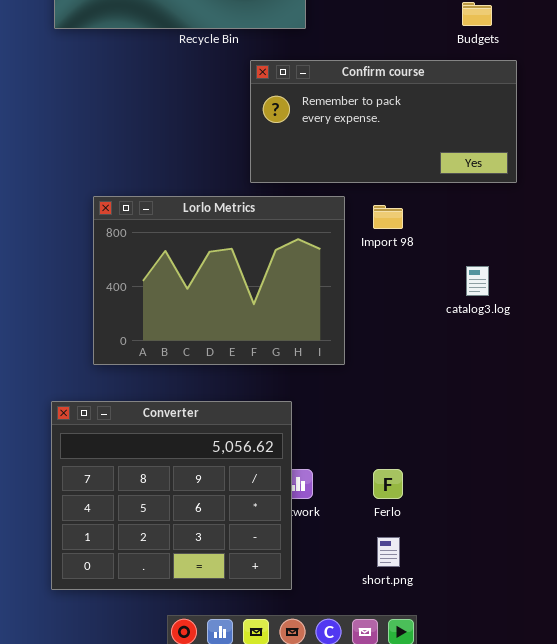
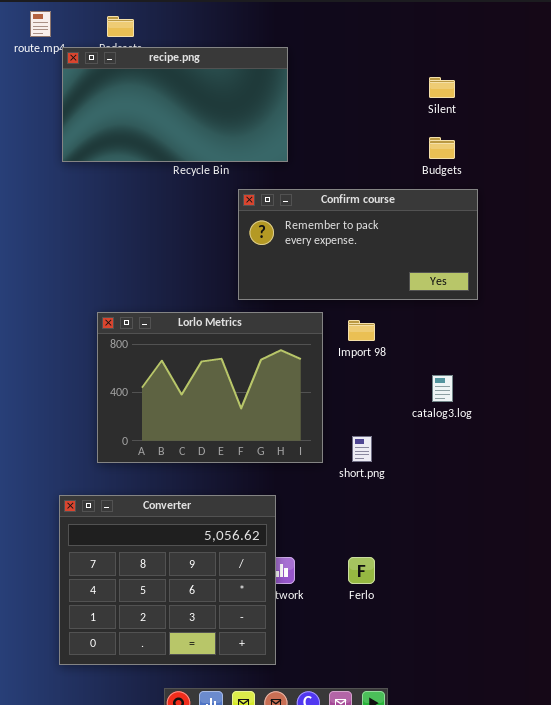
short.png: [377,537,400,567] -> [352,436,372,462], moved

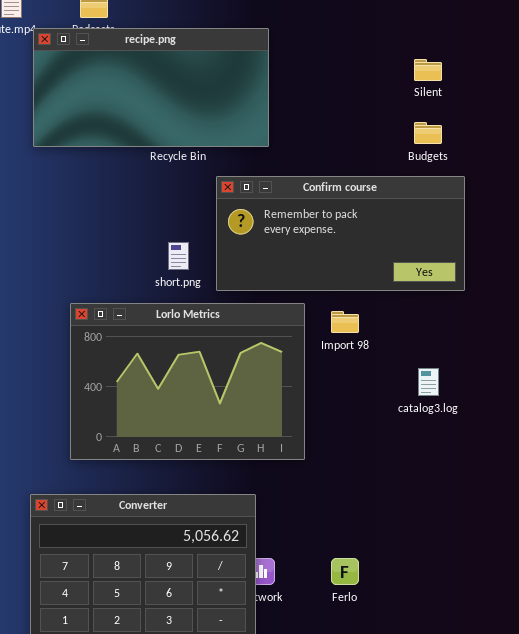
short.png: [352,436,372,462] -> [168,242,189,270], moved

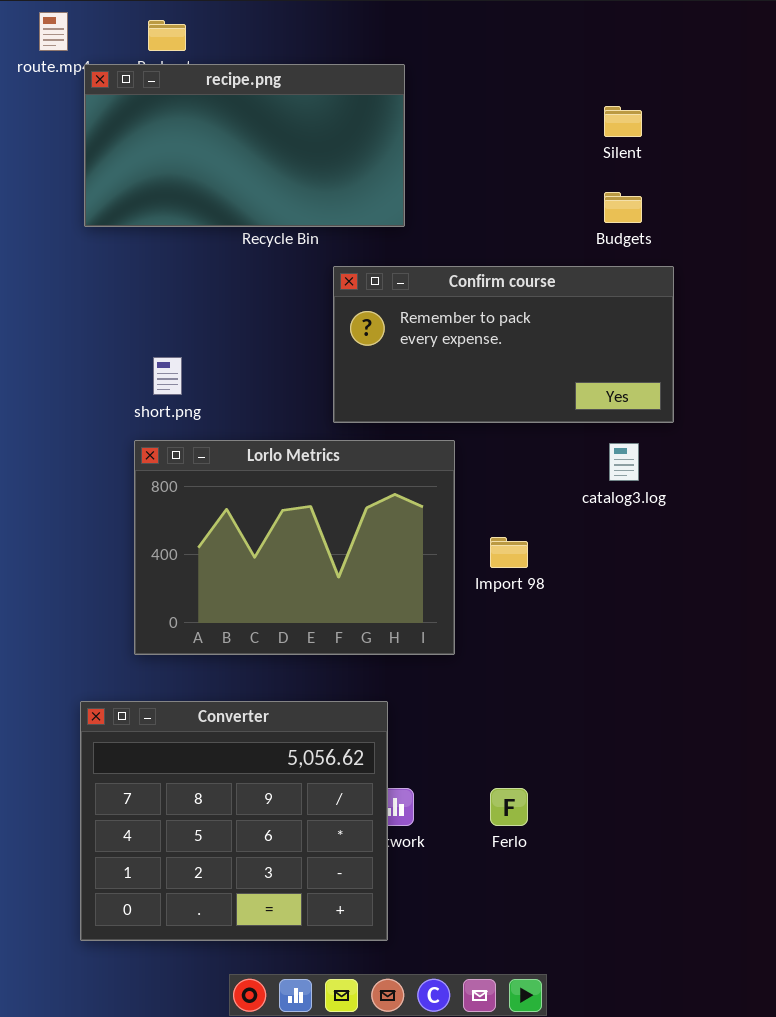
short.png: [168,242,189,270] -> [153,357,182,395], moved
Import 98: [331,311,359,333] -> [490,537,528,568], moved
catalog3.log: [418,368,439,396] -> [609,443,639,481], moved

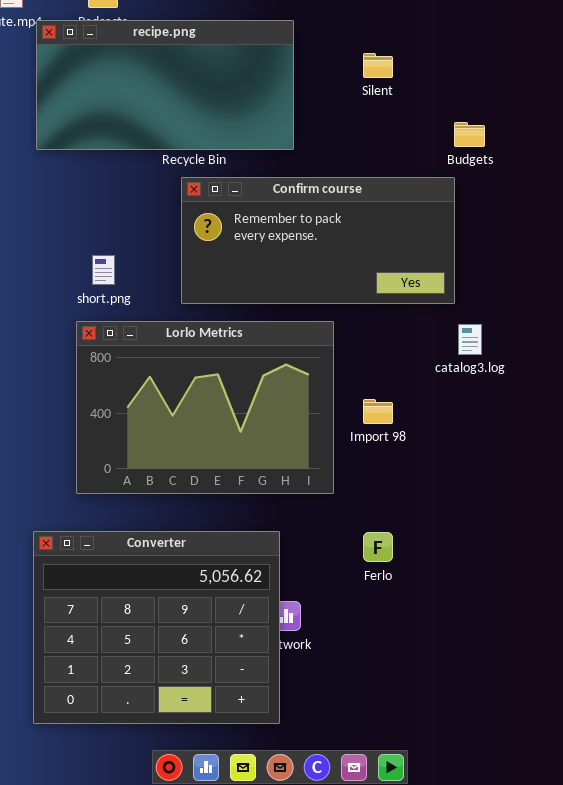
Silent: [604,106,642,137] -> [363,53,393,78], moved
Confirm course: [333,266,674,423] -> [181,177,455,304], moved
Ferlo: [490,788,528,826] -> [363,532,393,562], moved

